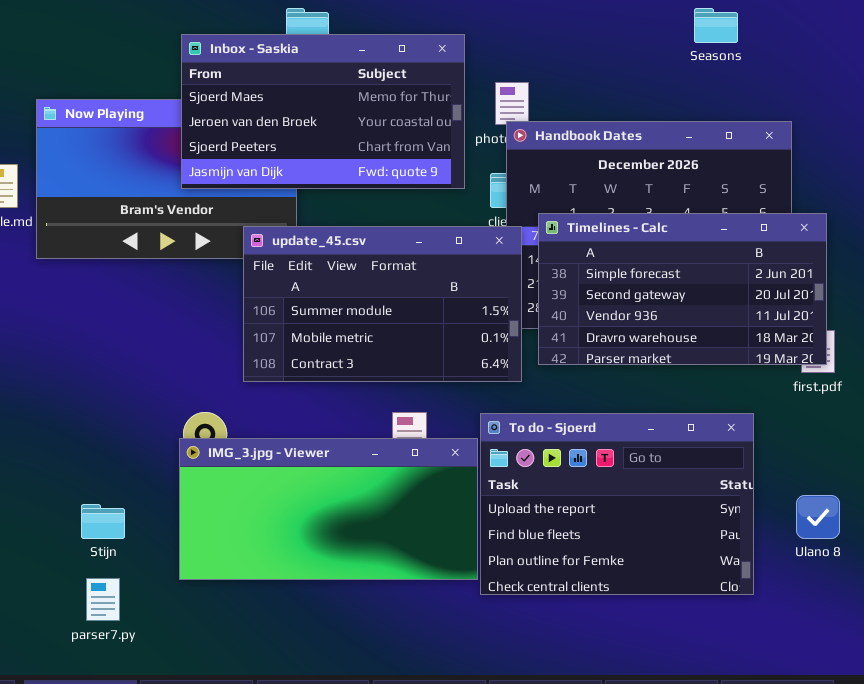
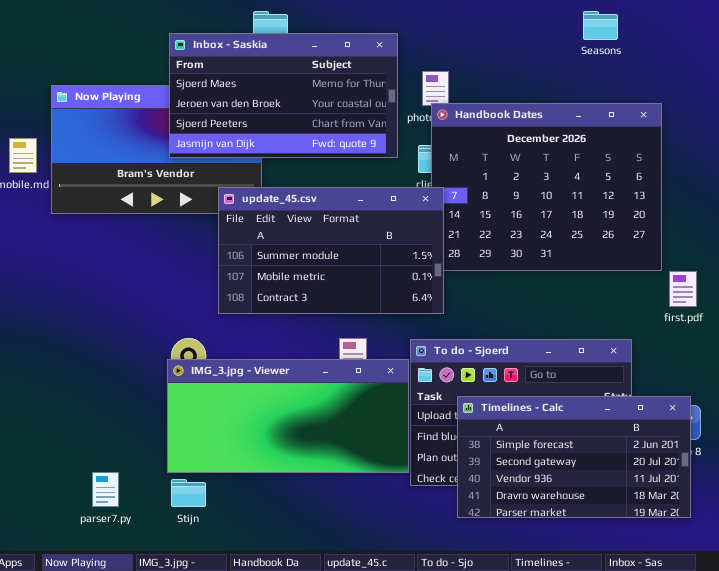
Timelines - Calc: [538,213,827,365] -> [457,396,691,518], moved
Stijn: [81,504,125,539] -> [171,479,206,507], moved

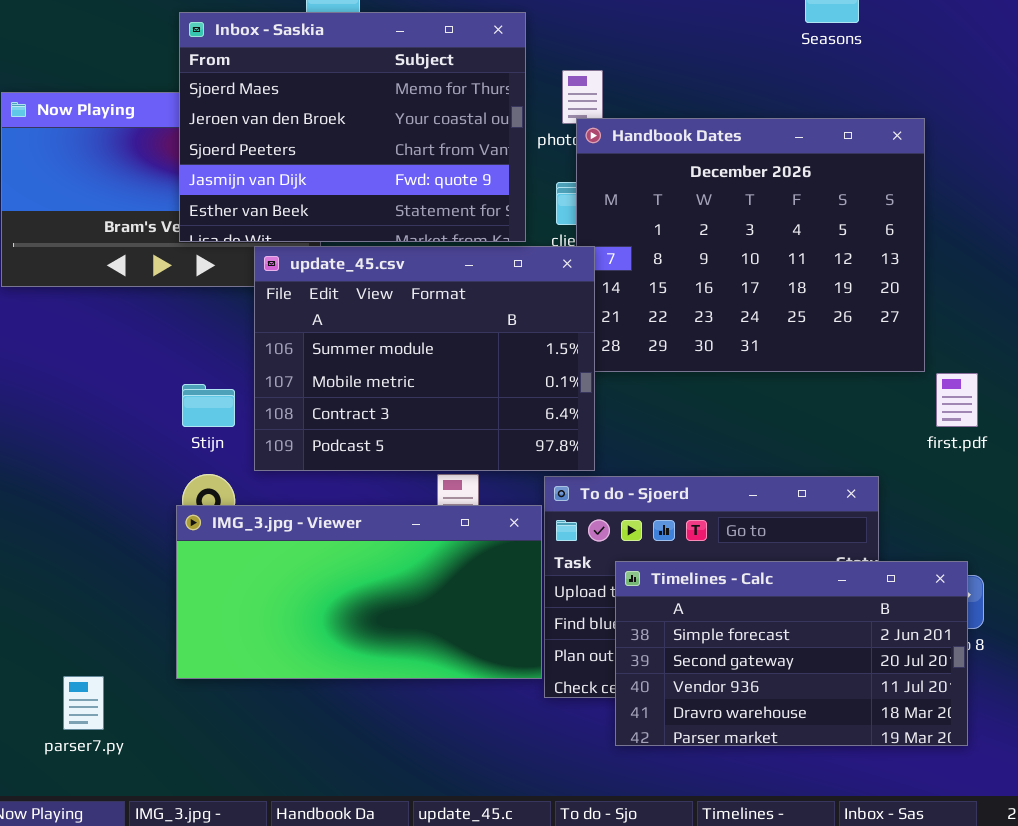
Inbox - Saskia: [169,33,398,158] -> [179,12,526,242], resized
update_45.csv: [218,187,444,314] -> [254,246,595,471], resized
Stijn: [171,479,206,507] -> [182,384,235,427], moved

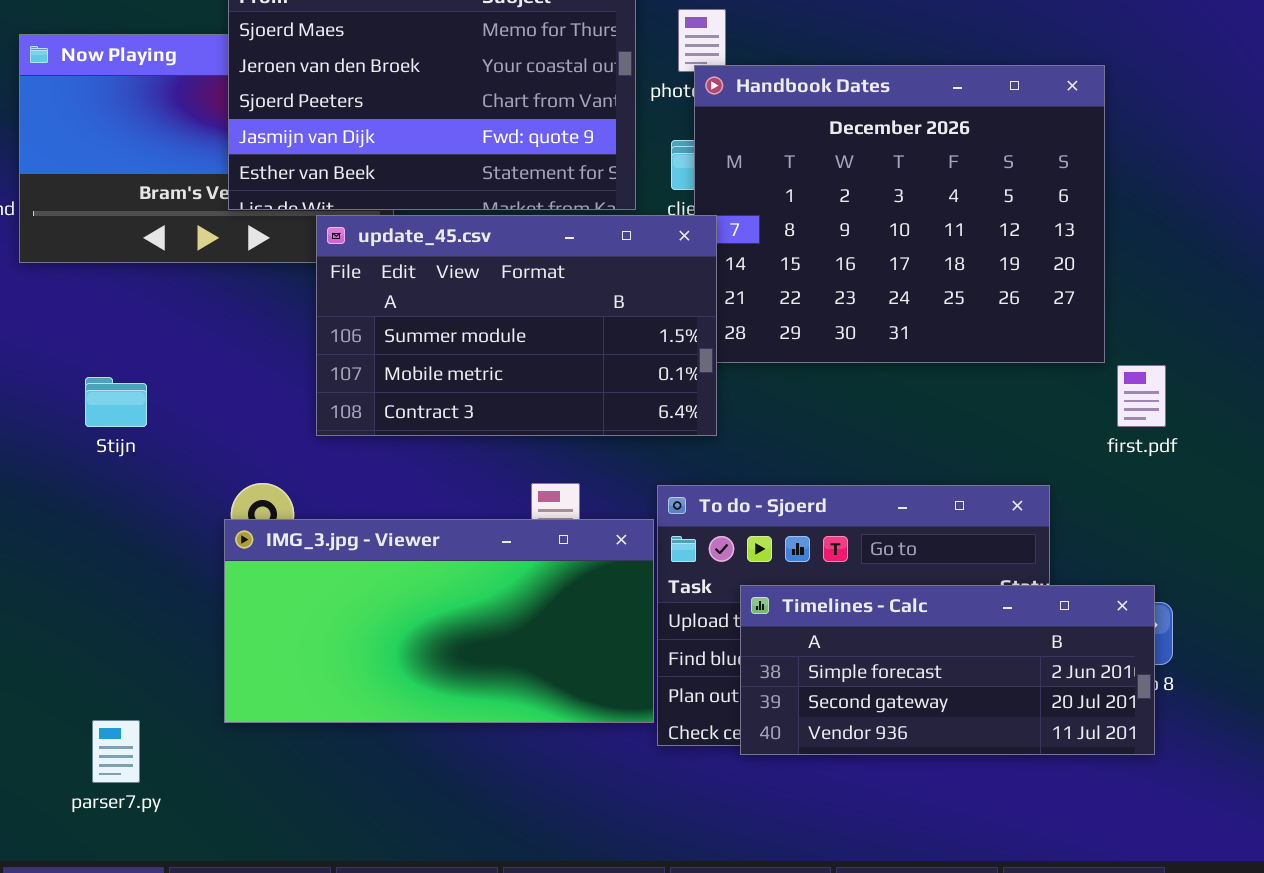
update_45.csv: [254,246,595,471] -> [316,215,717,436], resized
Stijn: [182,384,235,427] -> [85,377,147,427], moved
Timelines - Calc: [615,561,968,746] -> [740,585,1155,755], resized

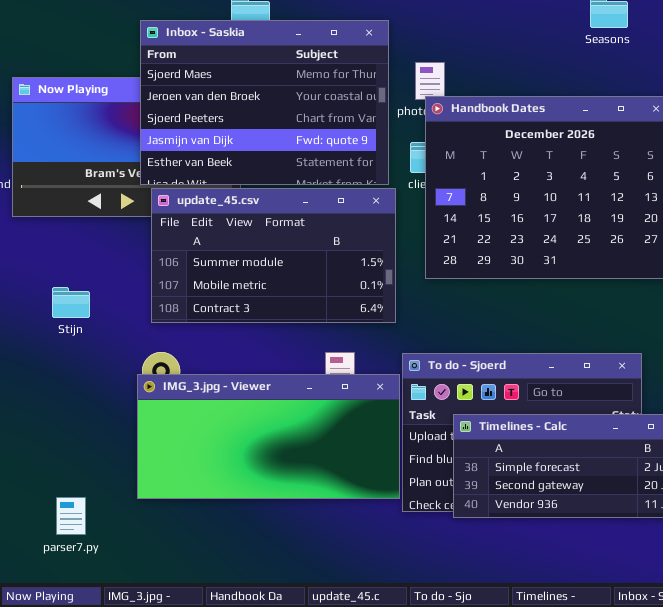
update_45.csv: [316,215,717,436] -> [151,188,396,323], moved

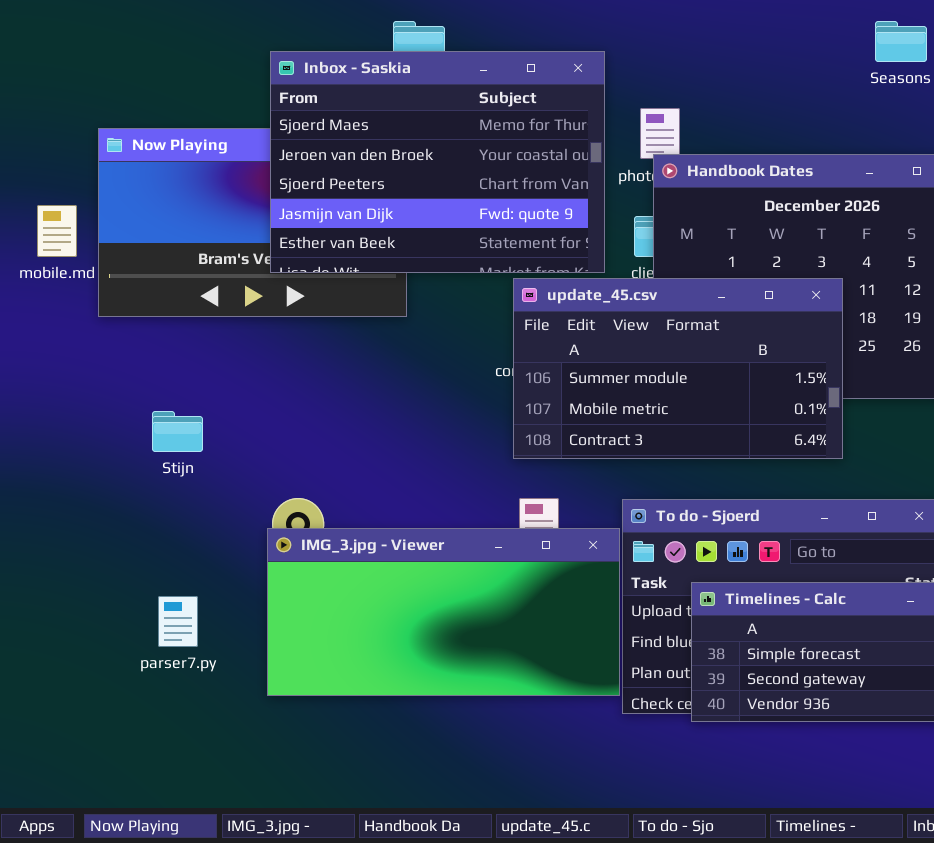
update_45.csv: [151,188,396,323] -> [513,278,843,459], moved
parser7.py: [56,497,86,535] -> [158,596,198,647], moved

